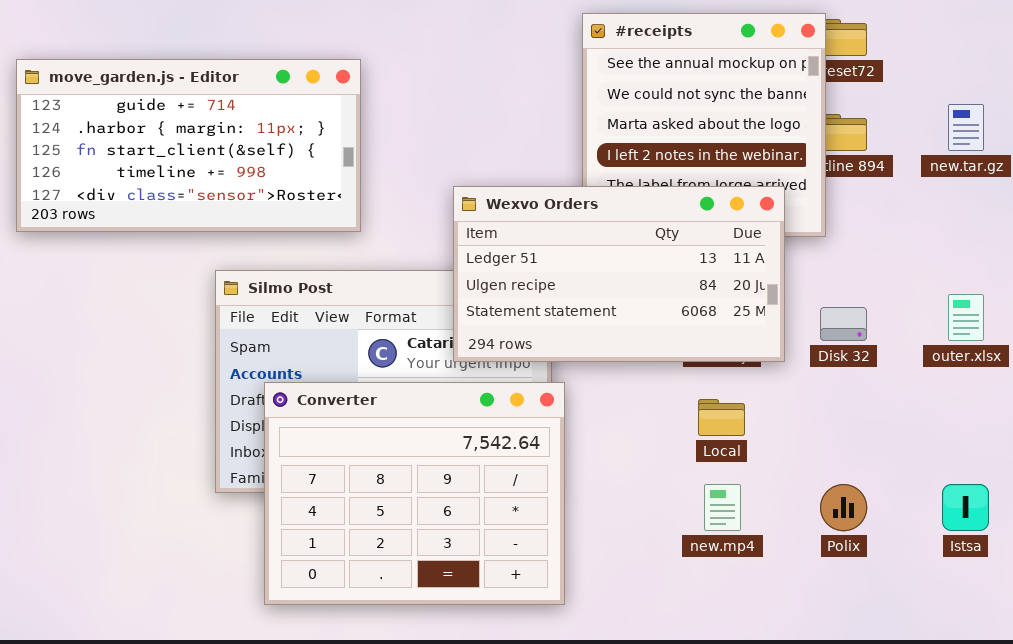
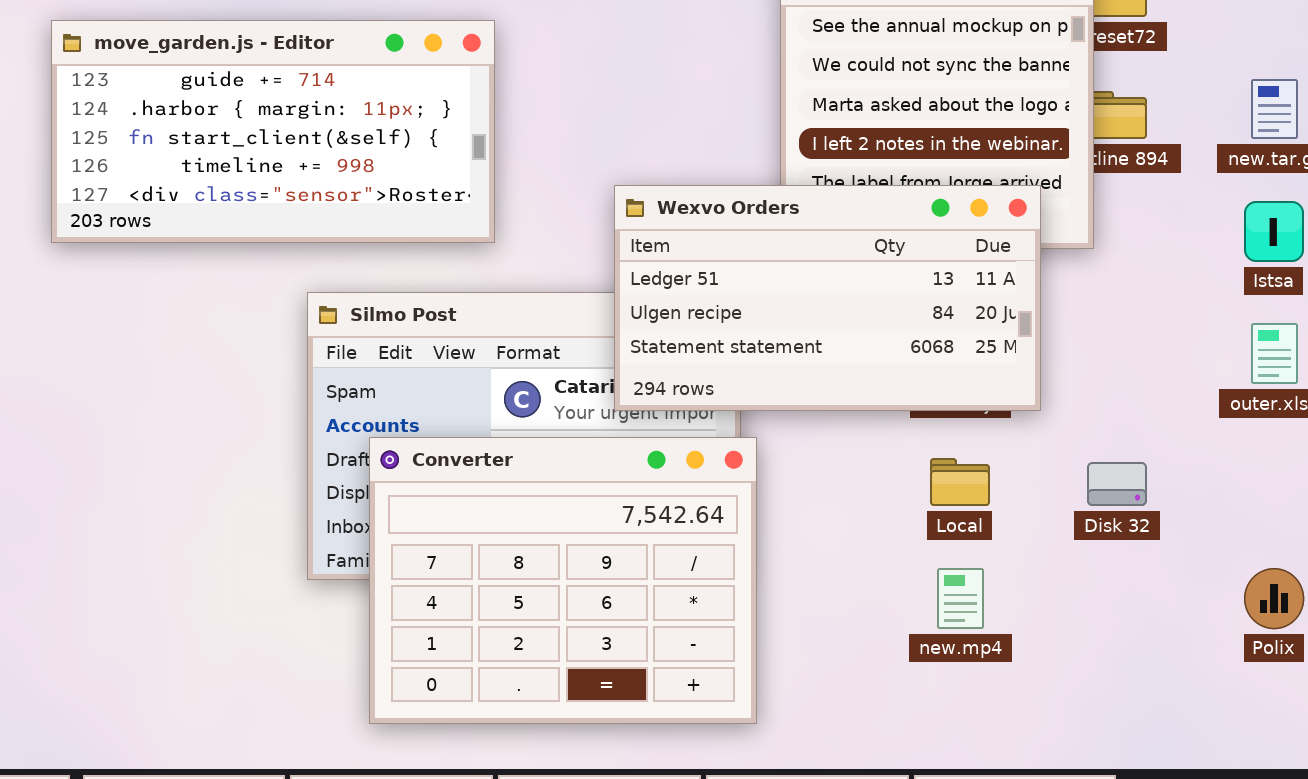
Disk 32: [820,307,867,341] -> [1087,462,1147,506], moved
Polix: [820,484,867,531] -> [1244,568,1304,629], moved
Istsa: [942,484,989,531] -> [1244,201,1304,262], moved

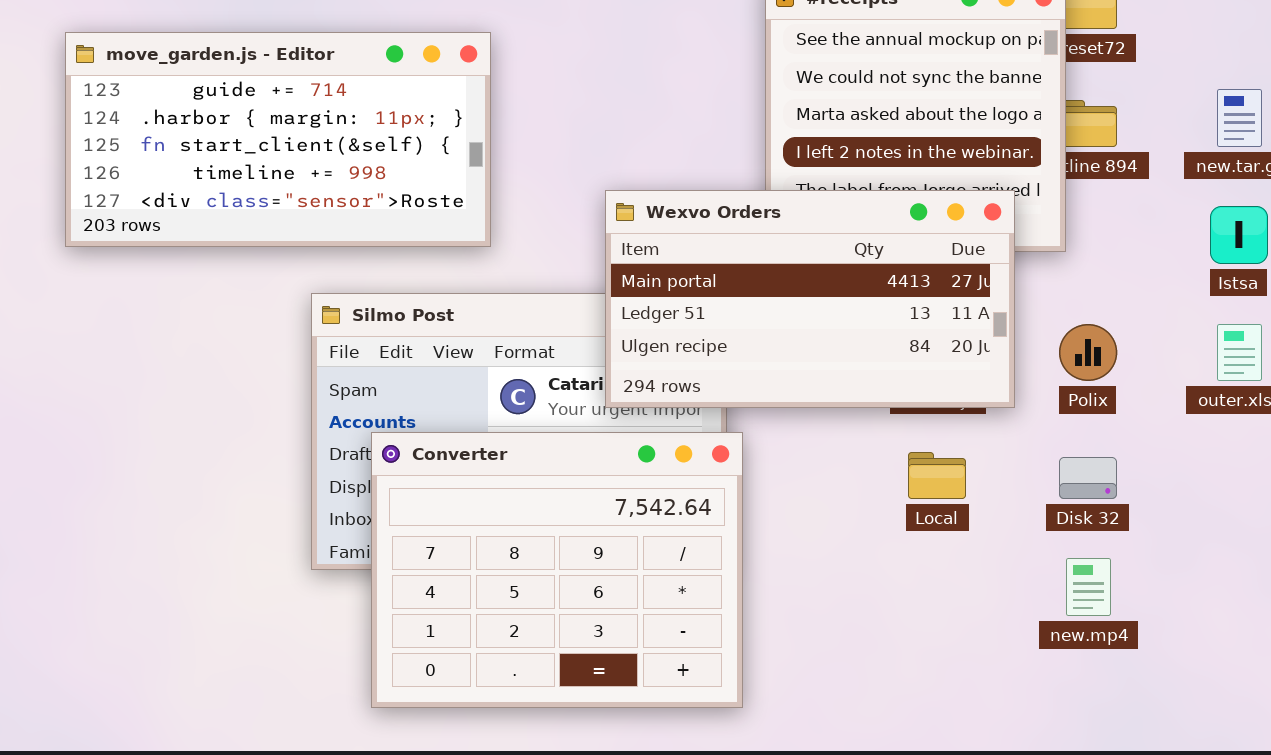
Wexvo Orders: [614,185,1041,411] -> [605,190,1015,408], scrolled up 1 row
new.mp4: [937,568,984,629] -> [1066,558,1111,616], moved
Polix: [1244,568,1304,629] -> [1059,324,1117,381], moved

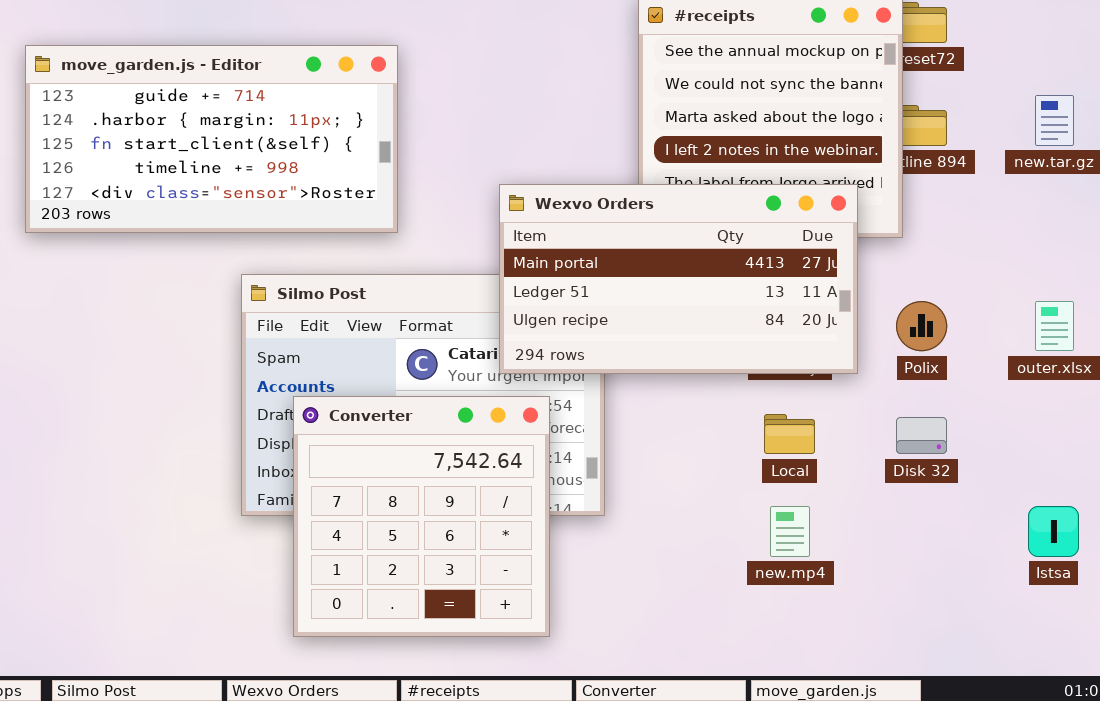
Istsa: [1210,206,1268,264] -> [1028,506,1079,557], moved
Converter: [371,432,743,708] -> [293,396,550,637], resized
new.mp4: [1066,558,1111,616] -> [770,506,810,557], moved

